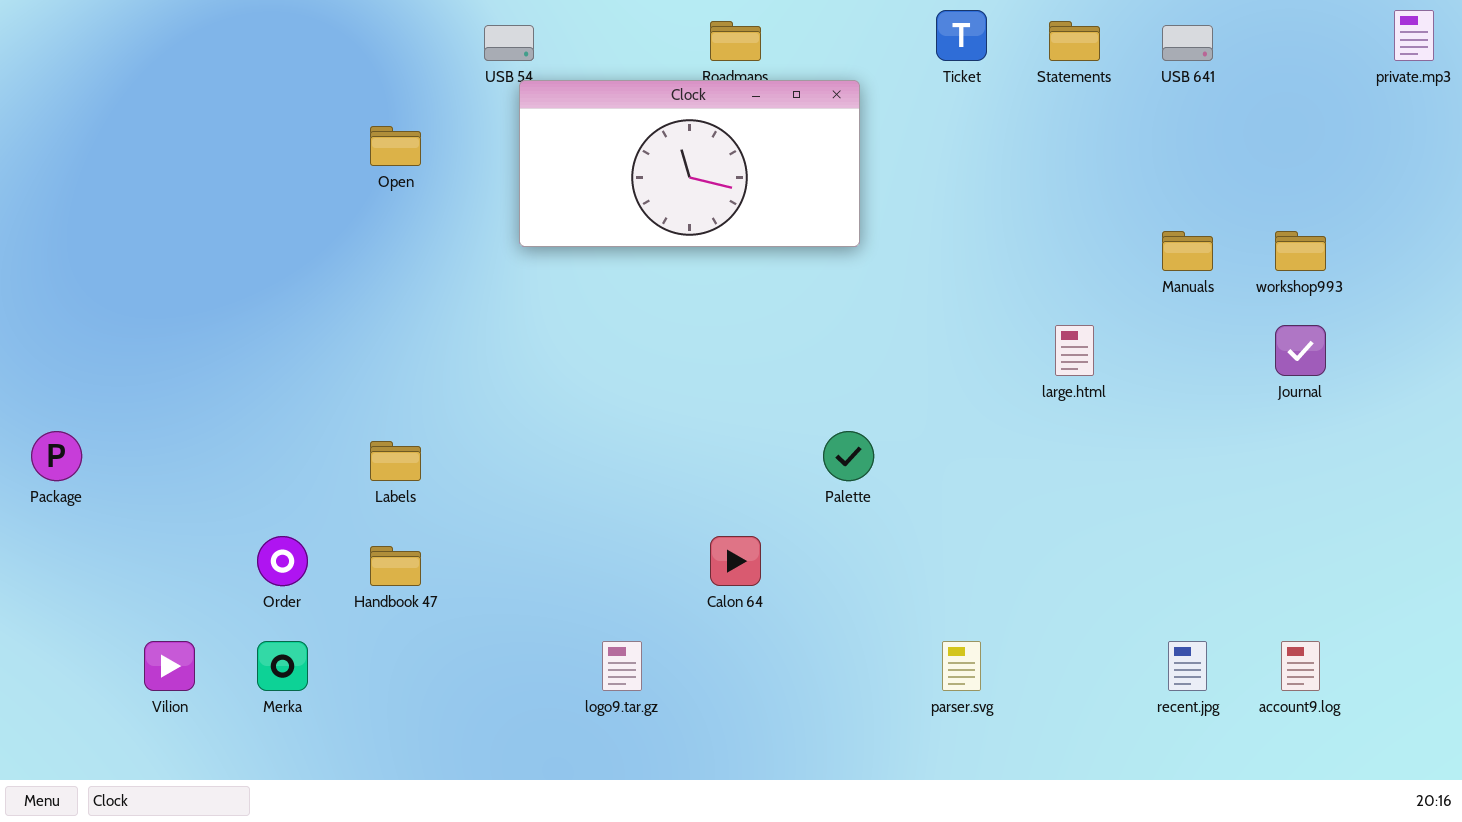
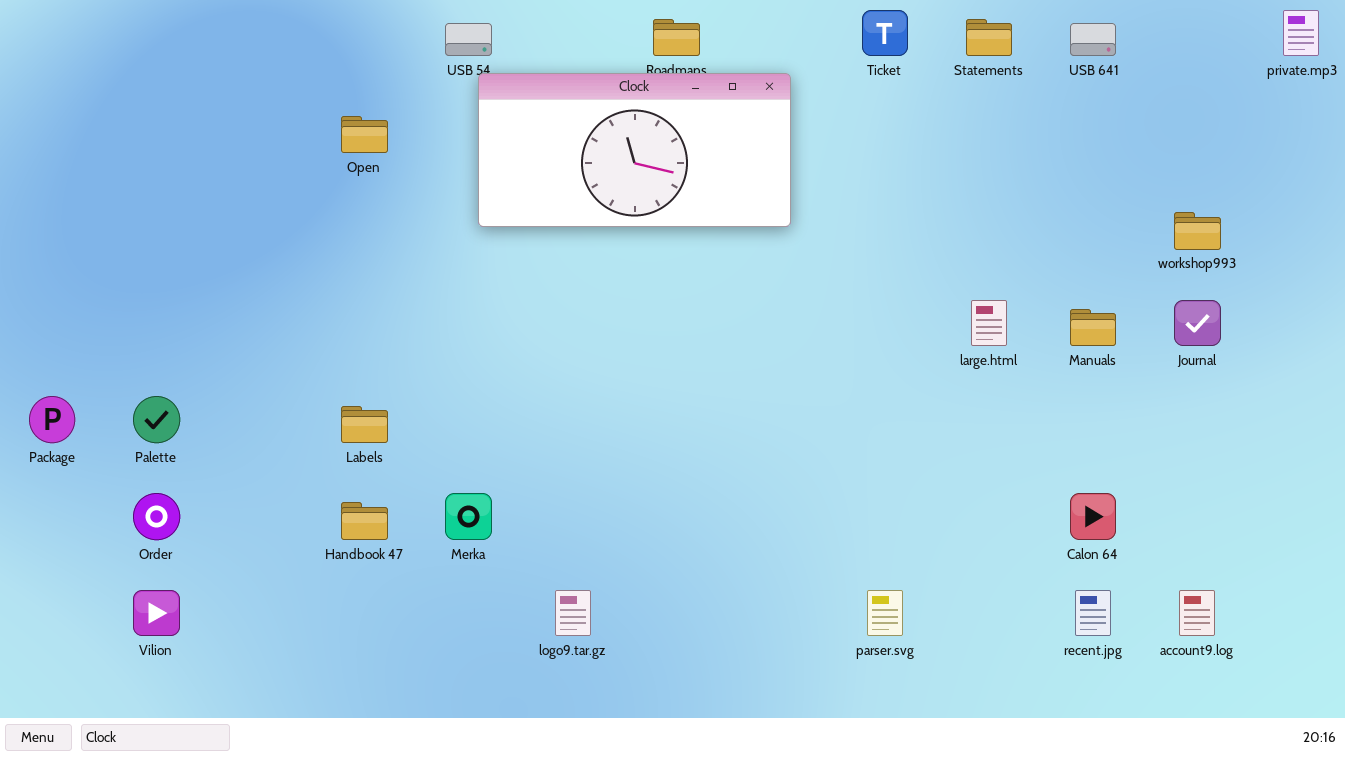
Manuals: [1162,231,1213,271] -> [1070,309,1116,346], moved
Palette: [823,431,874,481] -> [133,396,180,443], moved
Order: [257,536,308,586] -> [133,493,180,540], moved
Calon 64: [710,536,761,586] -> [1070,493,1116,540], moved
Merka: [257,641,308,691] -> [445,493,492,540], moved

